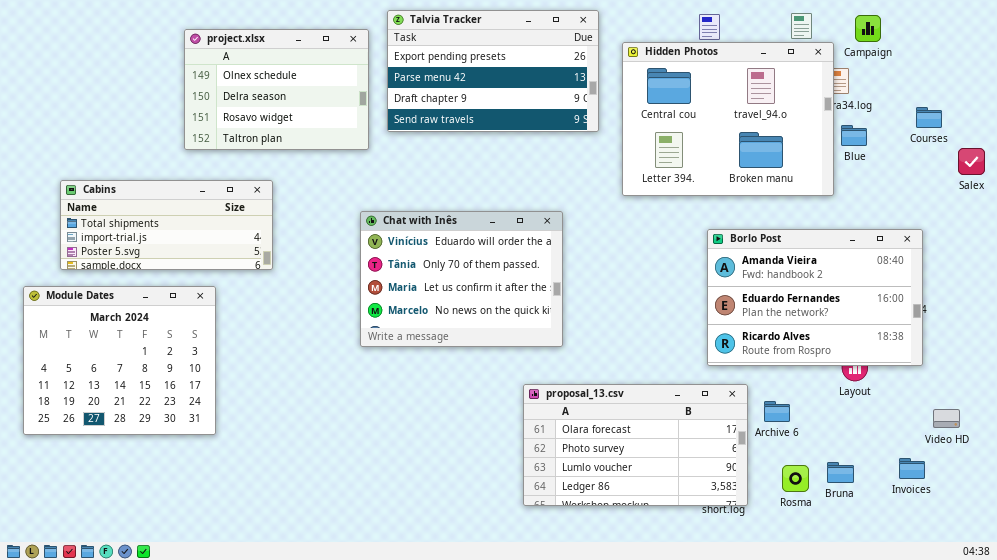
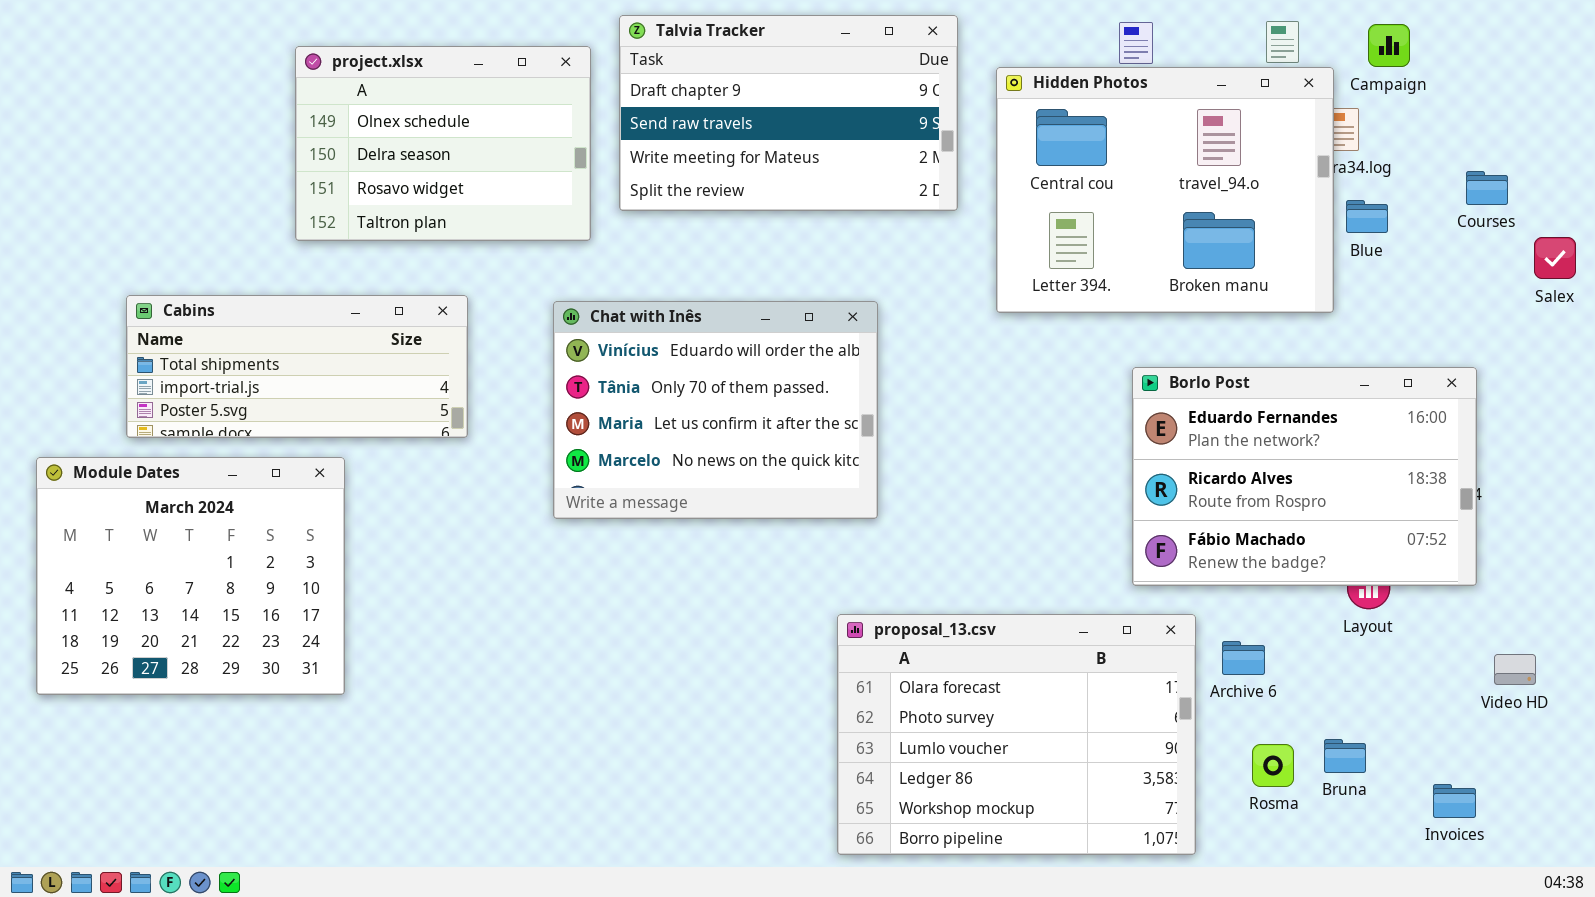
Talvia Tracker: [387,10,599,132] -> [619,15,958,211], scrolled down 2 rows
Cabins: [60,180,273,270] -> [126,295,468,438], moved
Chat with Inês: [360,211,563,347] -> [553,301,878,519], moved
Borlo Post: [707,229,923,366] -> [1132,367,1477,586], scrolled down 1 row
proposal_13.csv: [523,384,748,506] -> [837,614,1196,855], resized
Invoices: [899,458,925,479] -> [1433,784,1476,818], moved

